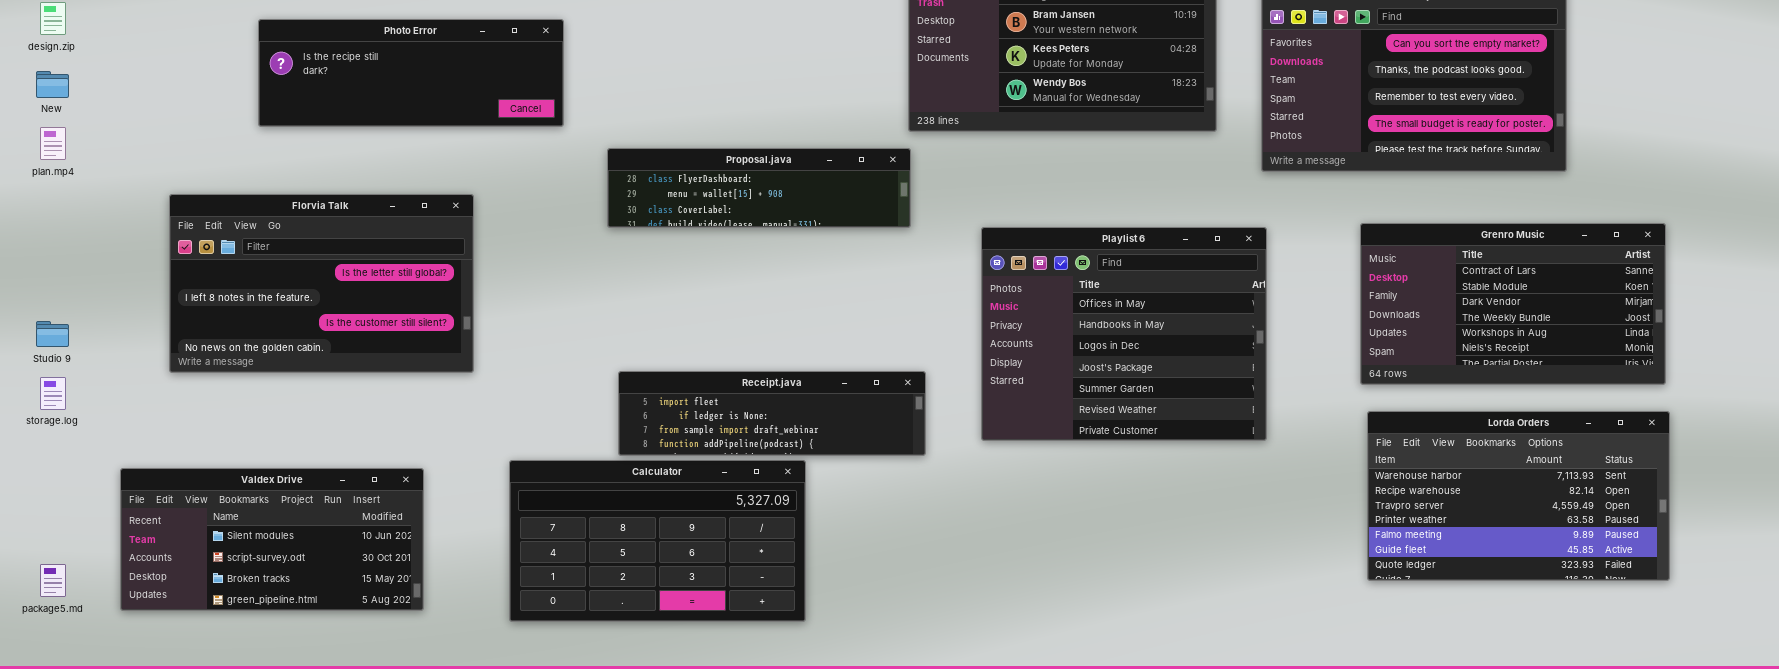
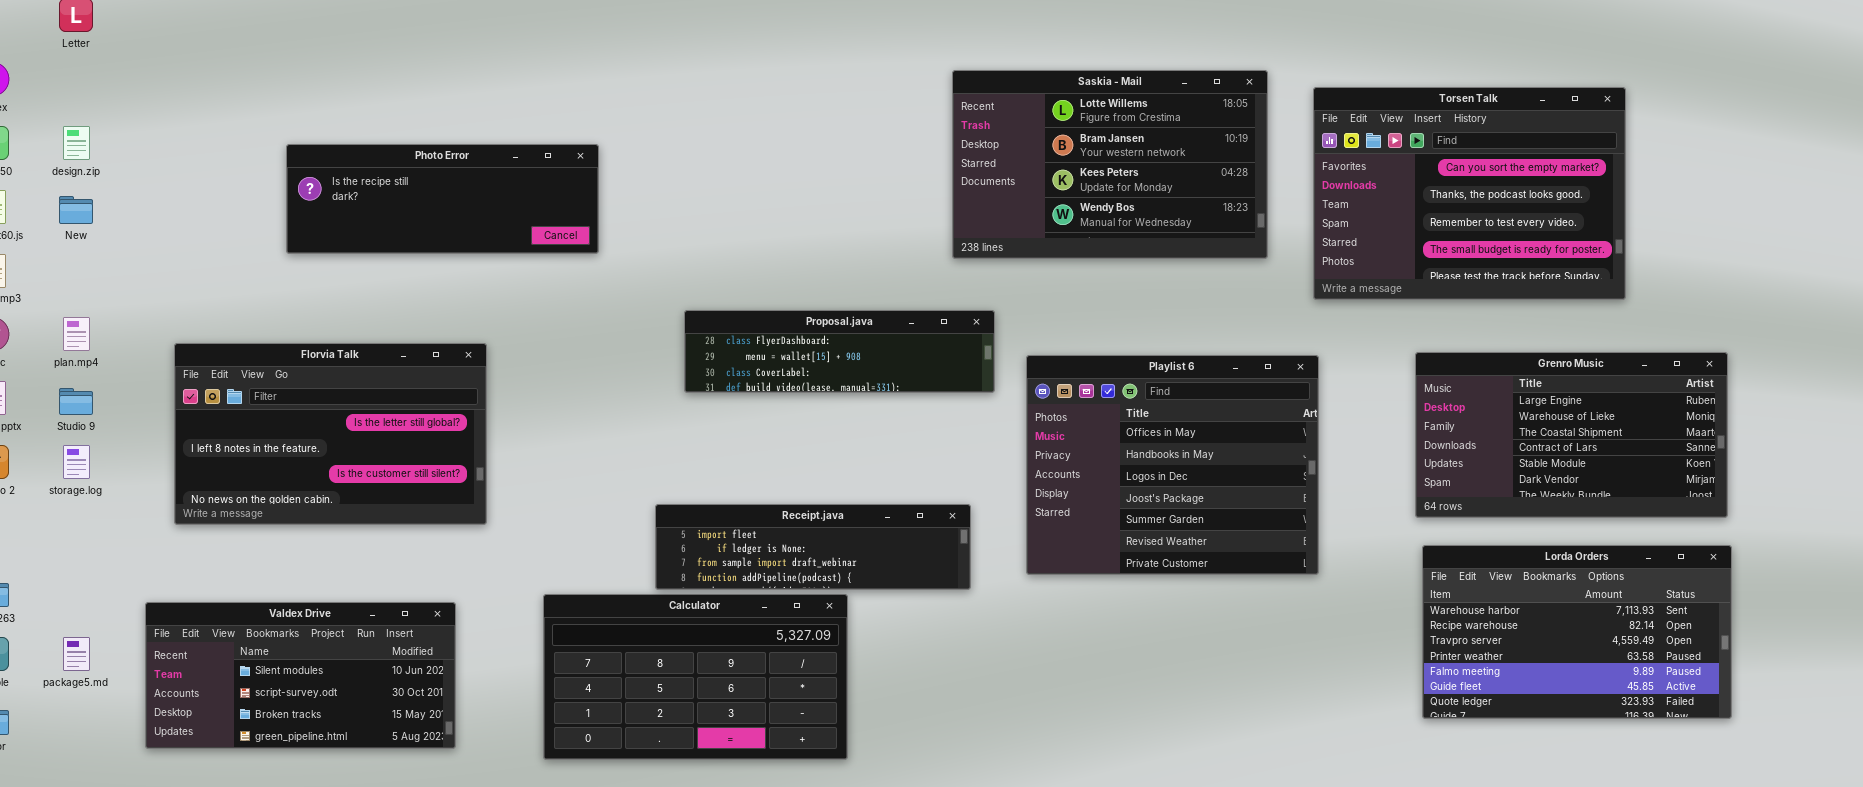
plan.mp4: [40,127,66,160] -> [63,317,90,351], moved
Proposal.java: [607,148,911,228] -> [684,310,995,393], moved
Florvia Talk: [169,194,474,373] -> [174,343,487,525], moved
Grenro Music: [1360,223,1666,385] -> [1415,352,1728,518], scrolled up 3 rows
Studio 9: [36,321,69,347] -> [59,388,93,415], moved
storage.log: [40,377,66,410] -> [63,445,90,479], moved
package5.md: [40,564,66,597] -> [63,637,90,671], moved

